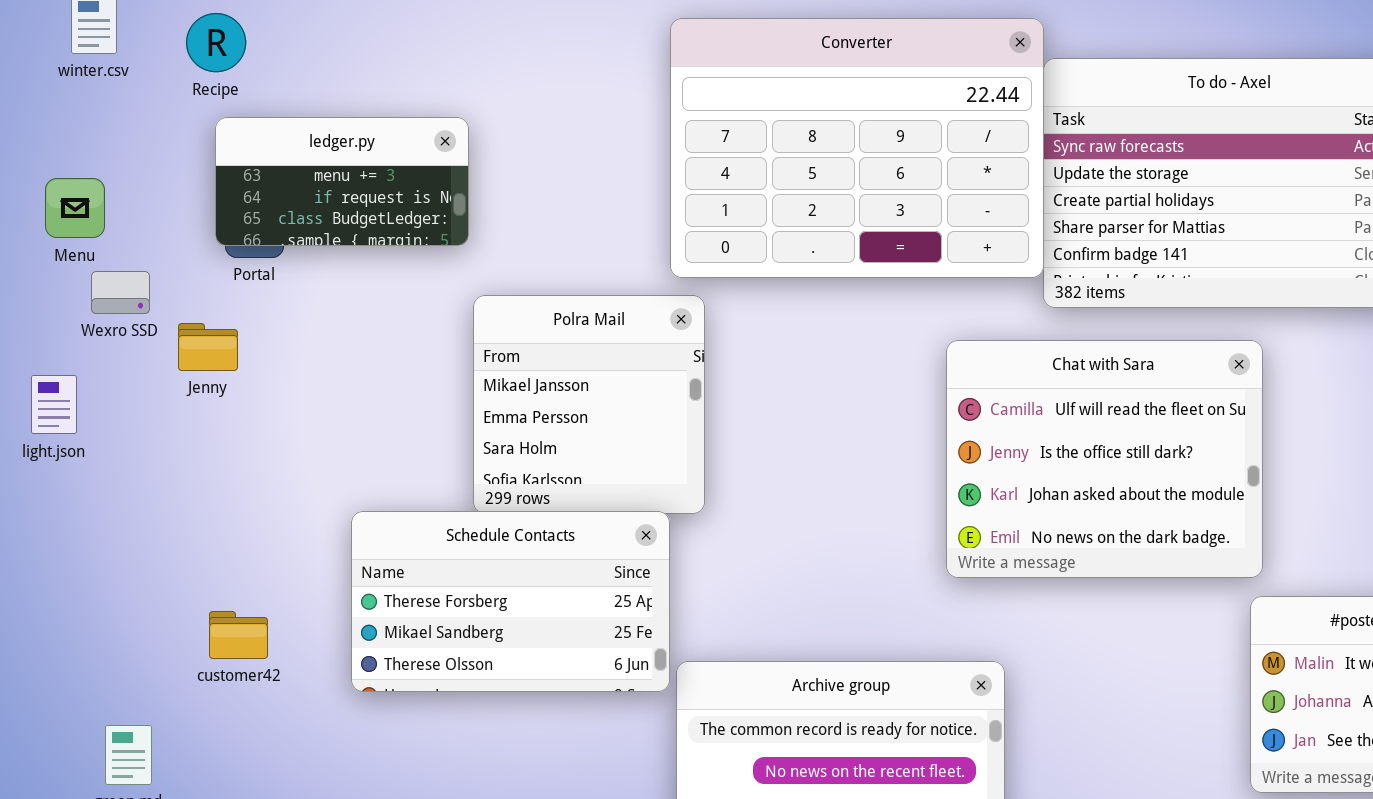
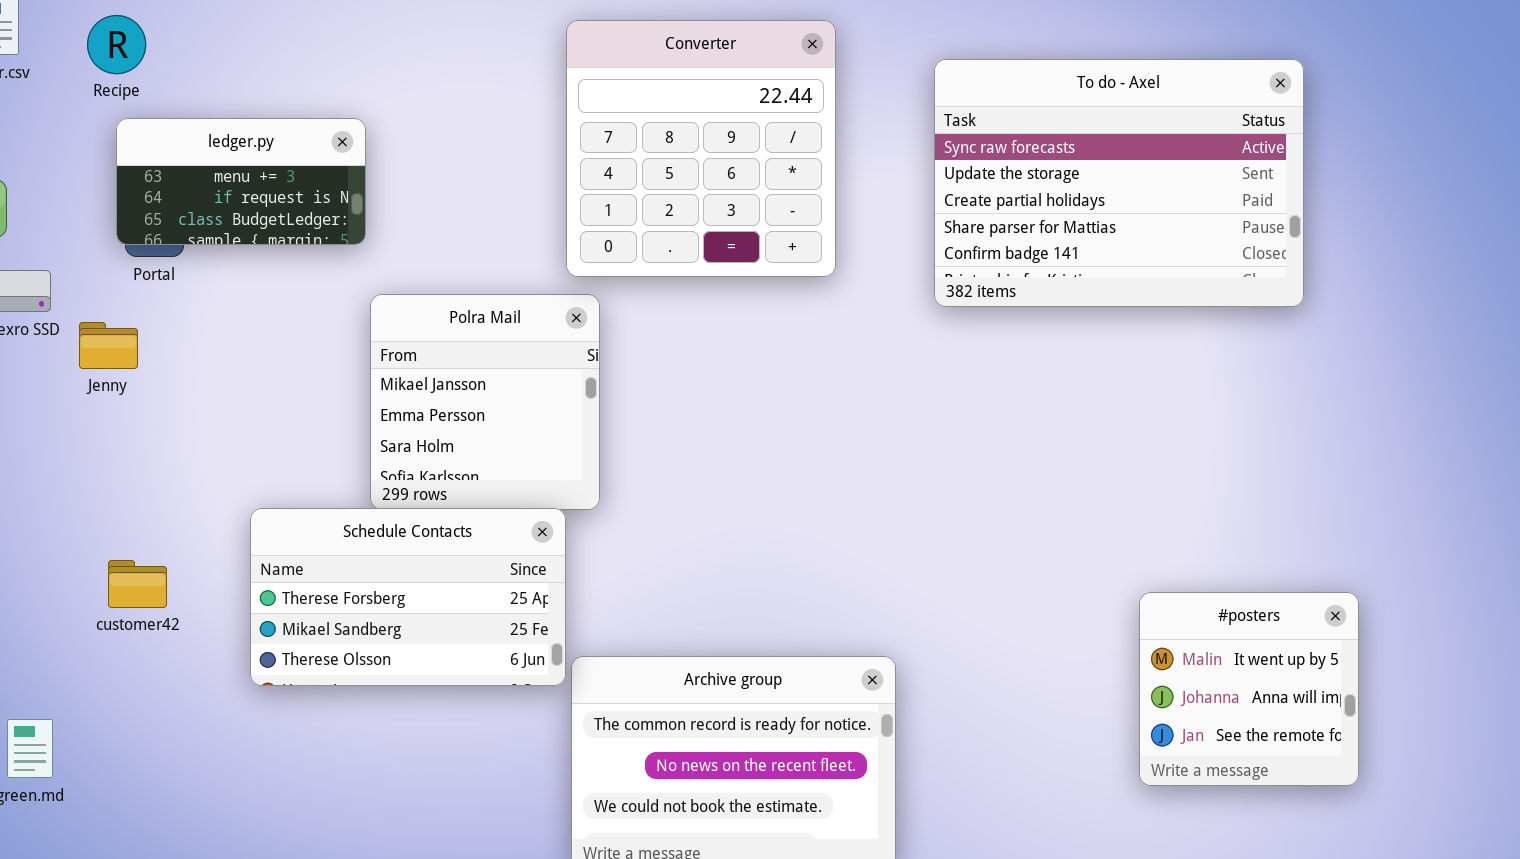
Converter: [670,18,1044,278] -> [566,20,836,277], resized
Chat with Sara: [946,340,1263,578] -> none, closed
customer42: [209,611,268,659] -> [108,560,167,608], moved

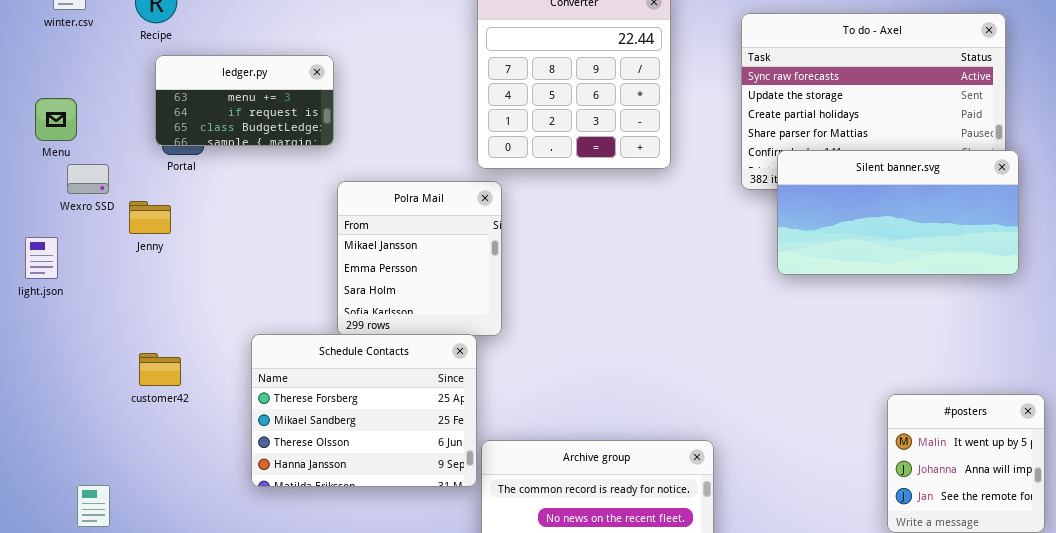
Silent banner.svg: none -> [777,150,1019,275], opened
Schedule Contacts: [250,508,566,686] -> [251,334,477,487], resized
customer42: [108,560,167,608] -> [139,353,181,386], moved

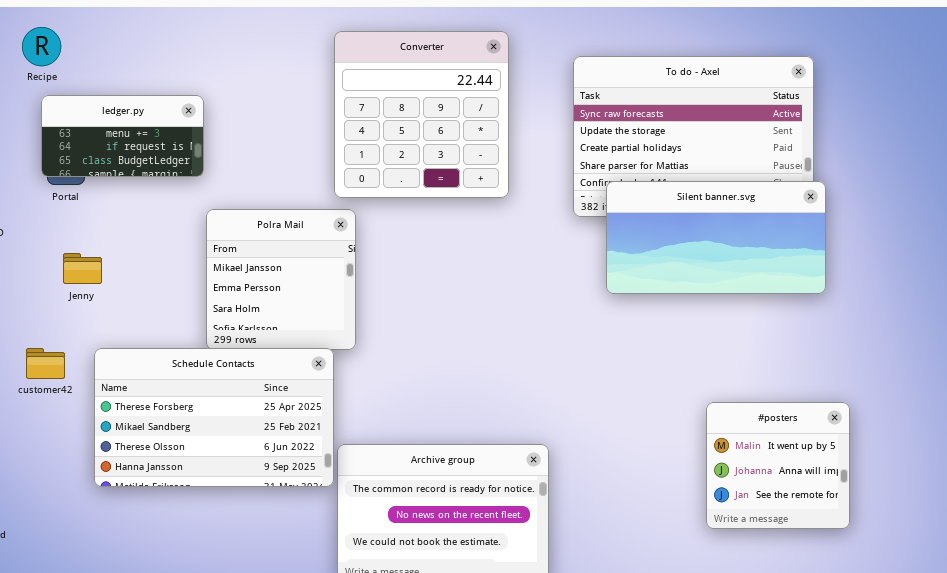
Jenny: [129,201,171,234] -> [63,253,102,284], moved
Schedule Contacts: [251,334,477,487] -> [94,348,334,487], resized
customer42: [139,353,181,386] -> [26,348,65,379], moved

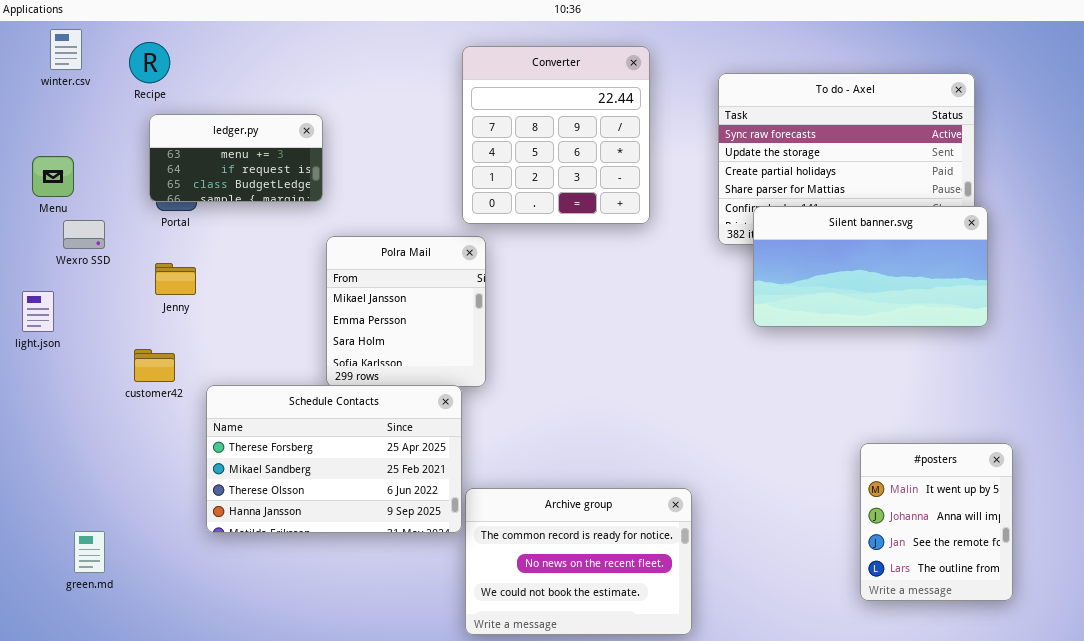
Jenny: [63,253,102,284] -> [155,263,196,295], moved
customer42: [26,348,65,379] -> [134,349,175,382], moved
#posters: [706,402,850,529] -> [860,443,1013,601], resized

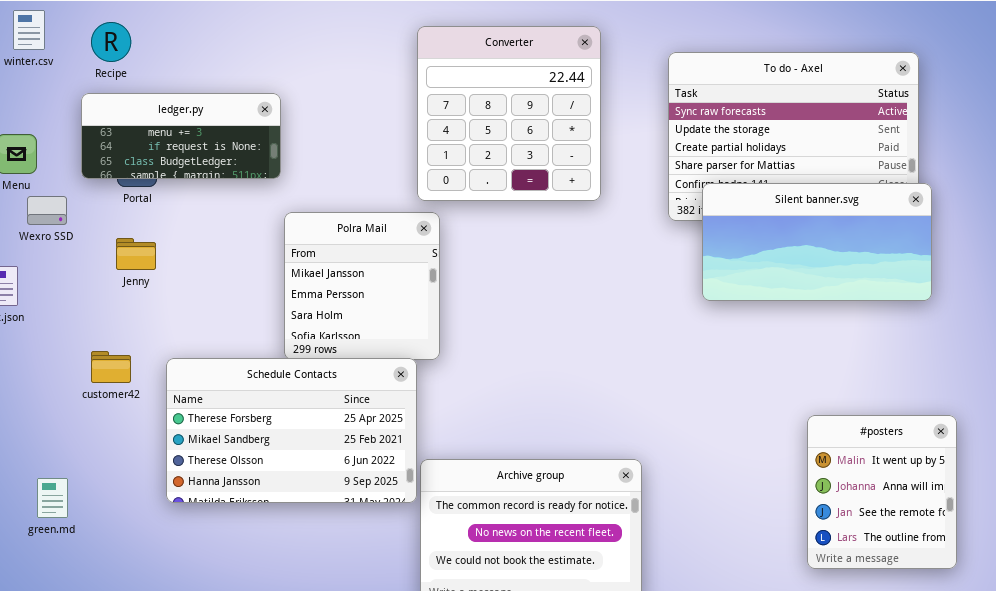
ledger.py: [149,114,323,202] -> [81,93,281,179], resized
customer42: [134,349,175,382] -> [91,351,131,383], moved
green.md: [74,531,105,573] -> [37,478,68,518], moved

